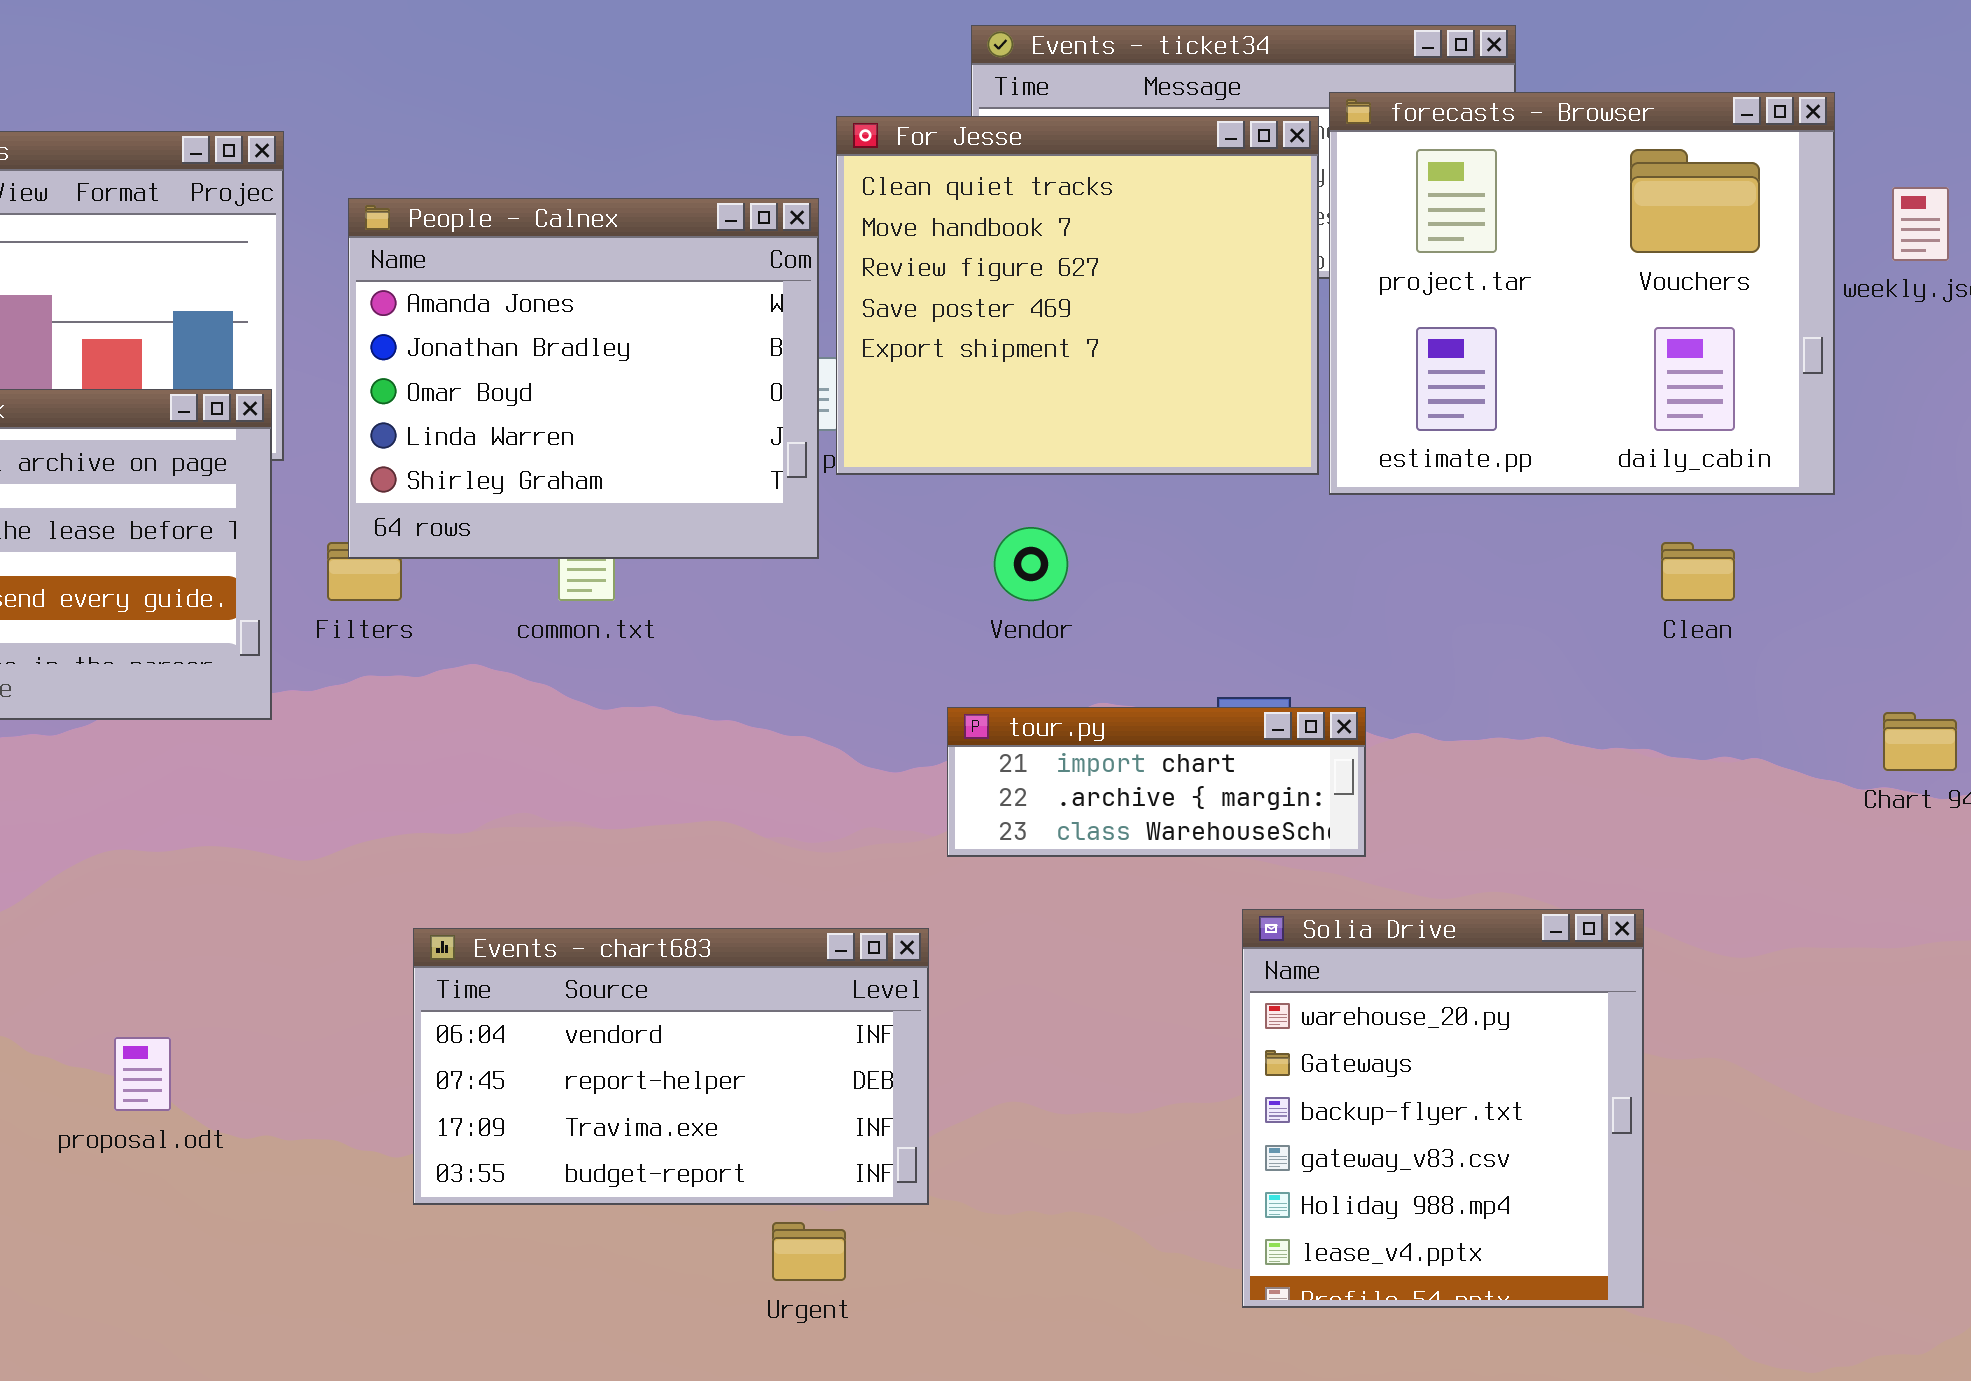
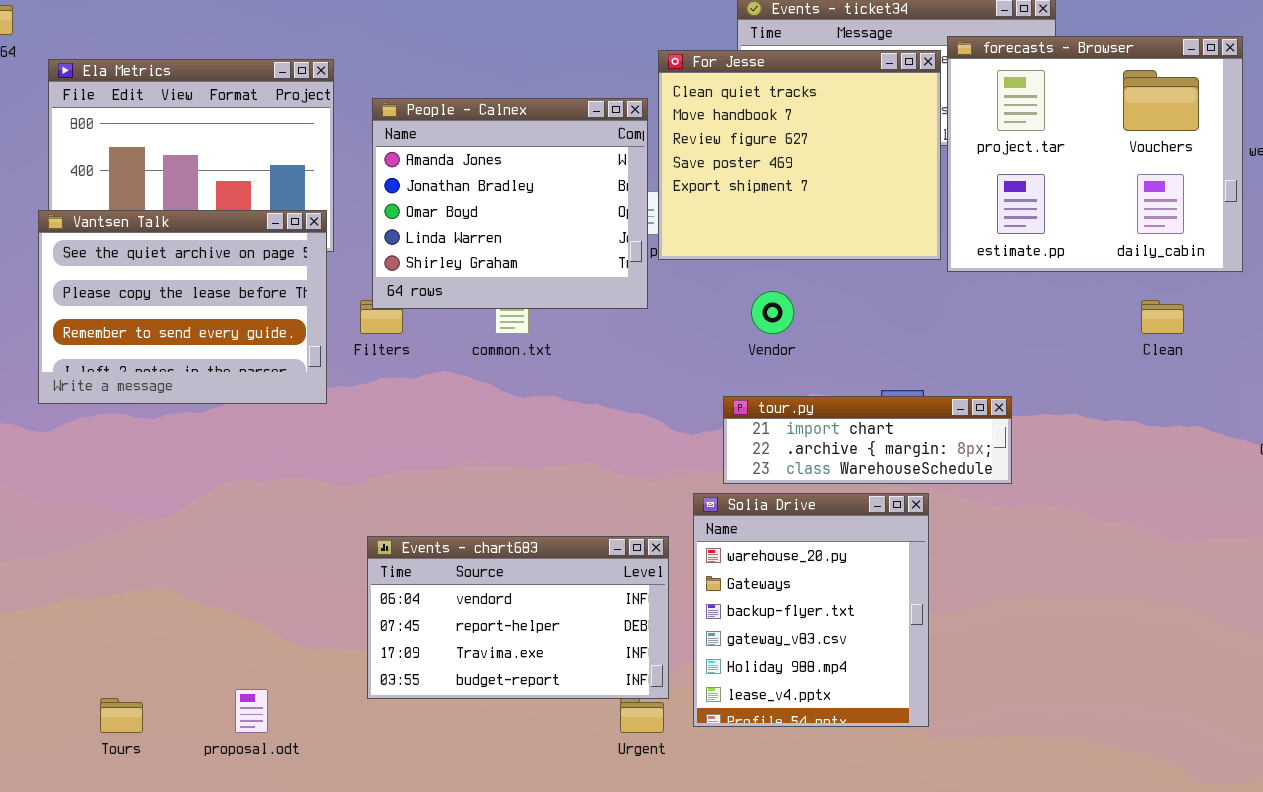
tour.py: [947,707,1366,857] -> [723,396,1012,484], resized
Solia Drive: [1242,909,1644,1308] -> [693,493,929,727], moved
Events - chart683: [413,928,929,1205] -> [367,536,669,699], moved
proposal.odt: [114,1037,171,1111] -> [235,689,268,733], moved

